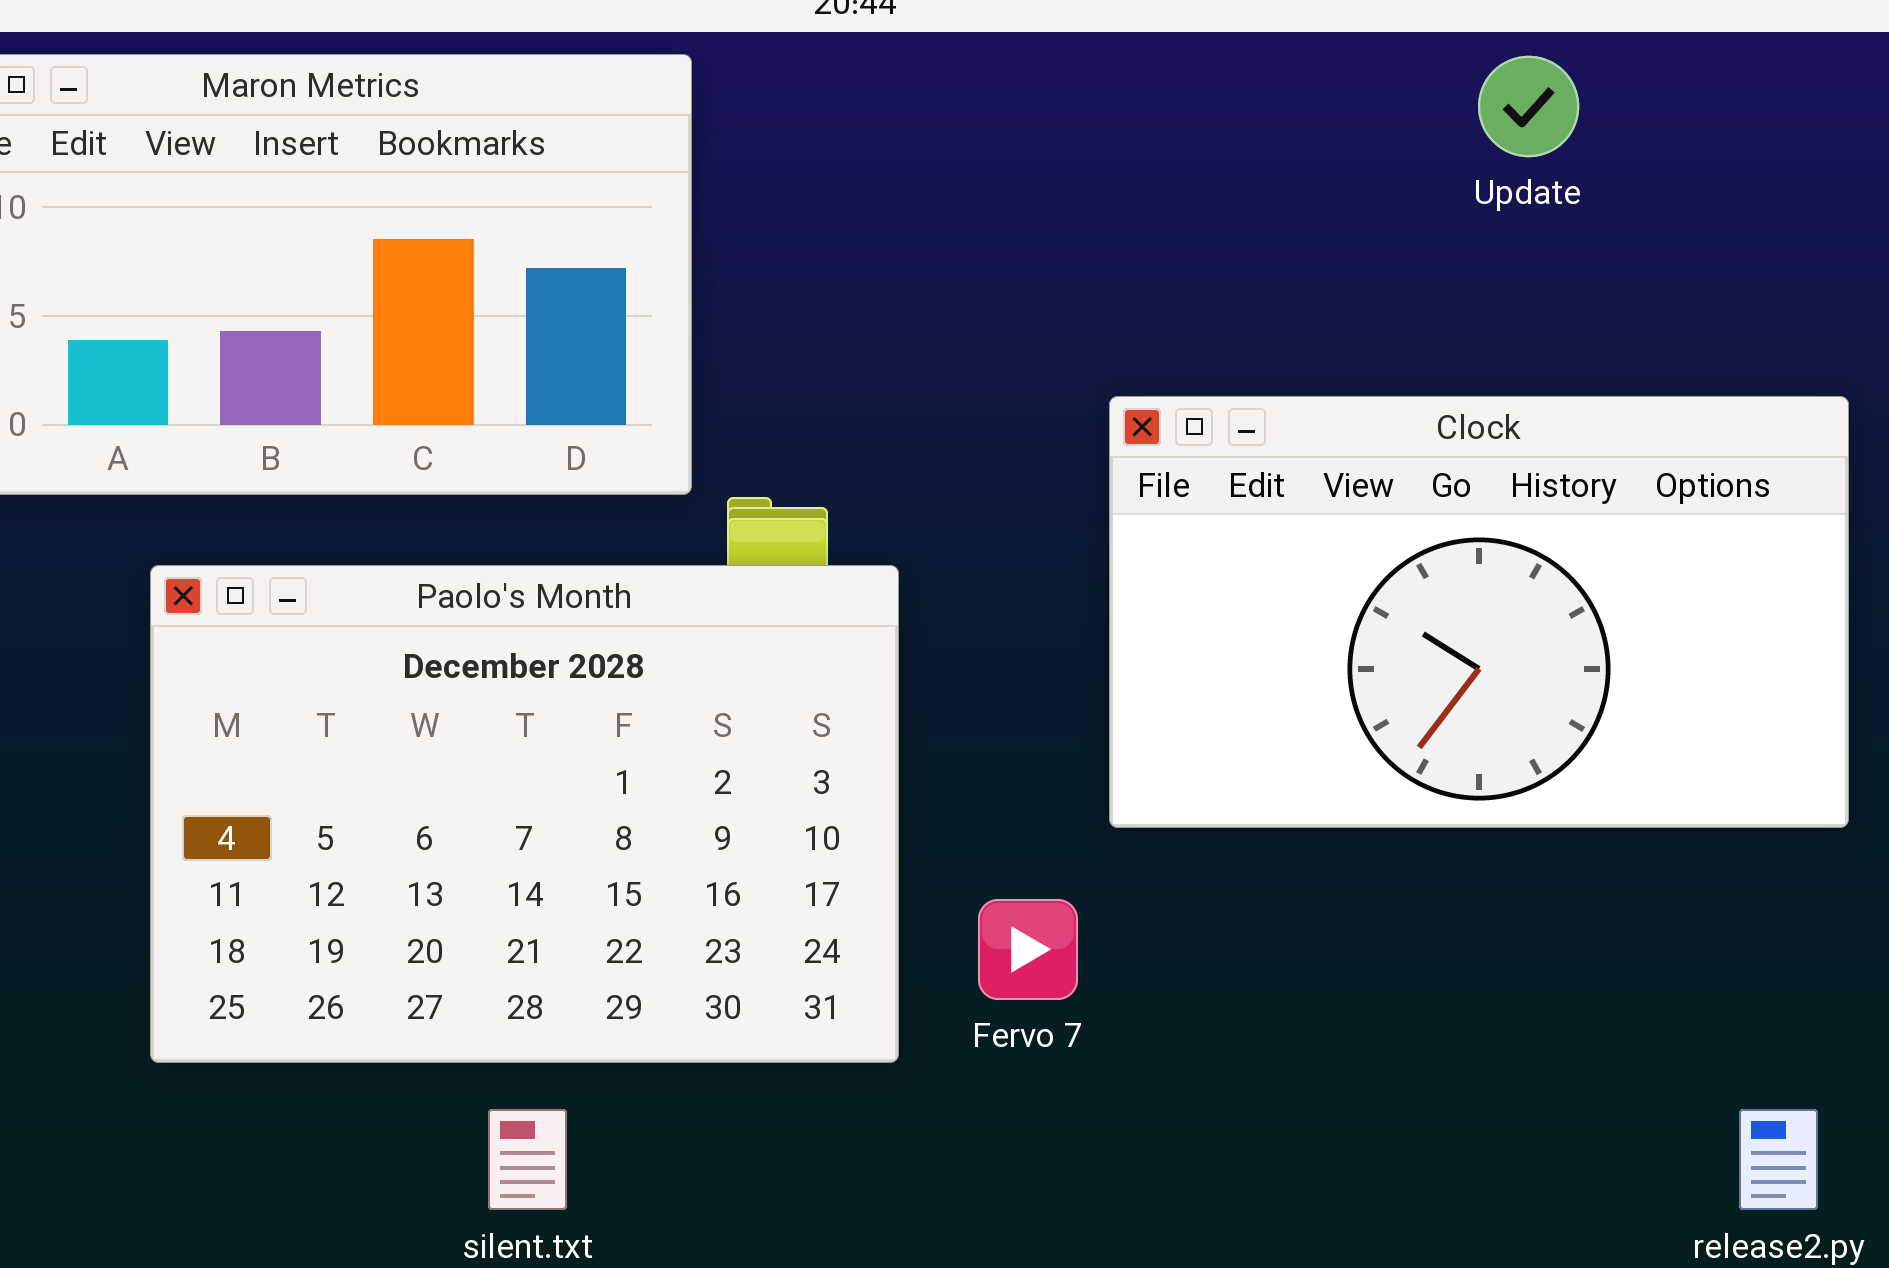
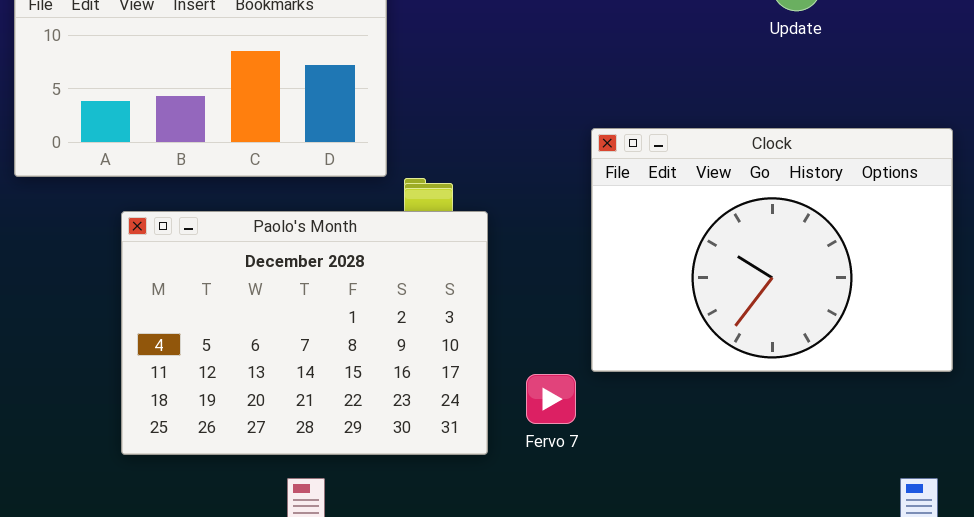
Clock: [1109,396,1849,828] -> [591,128,953,372], resized

